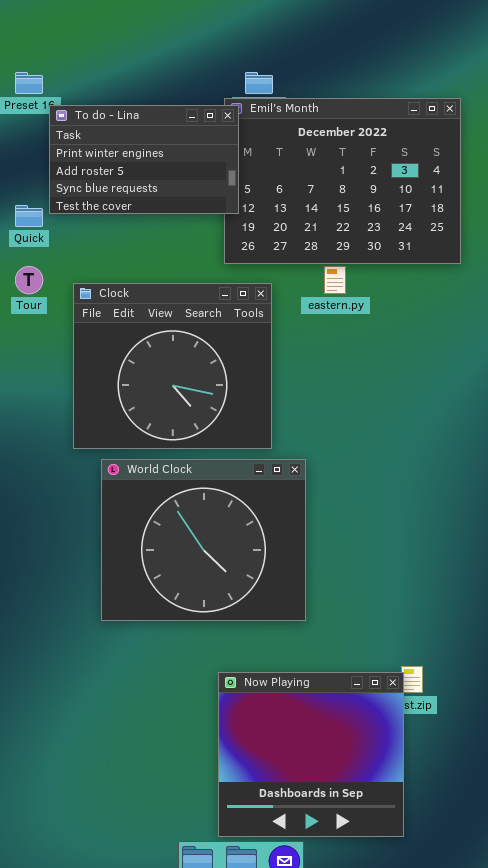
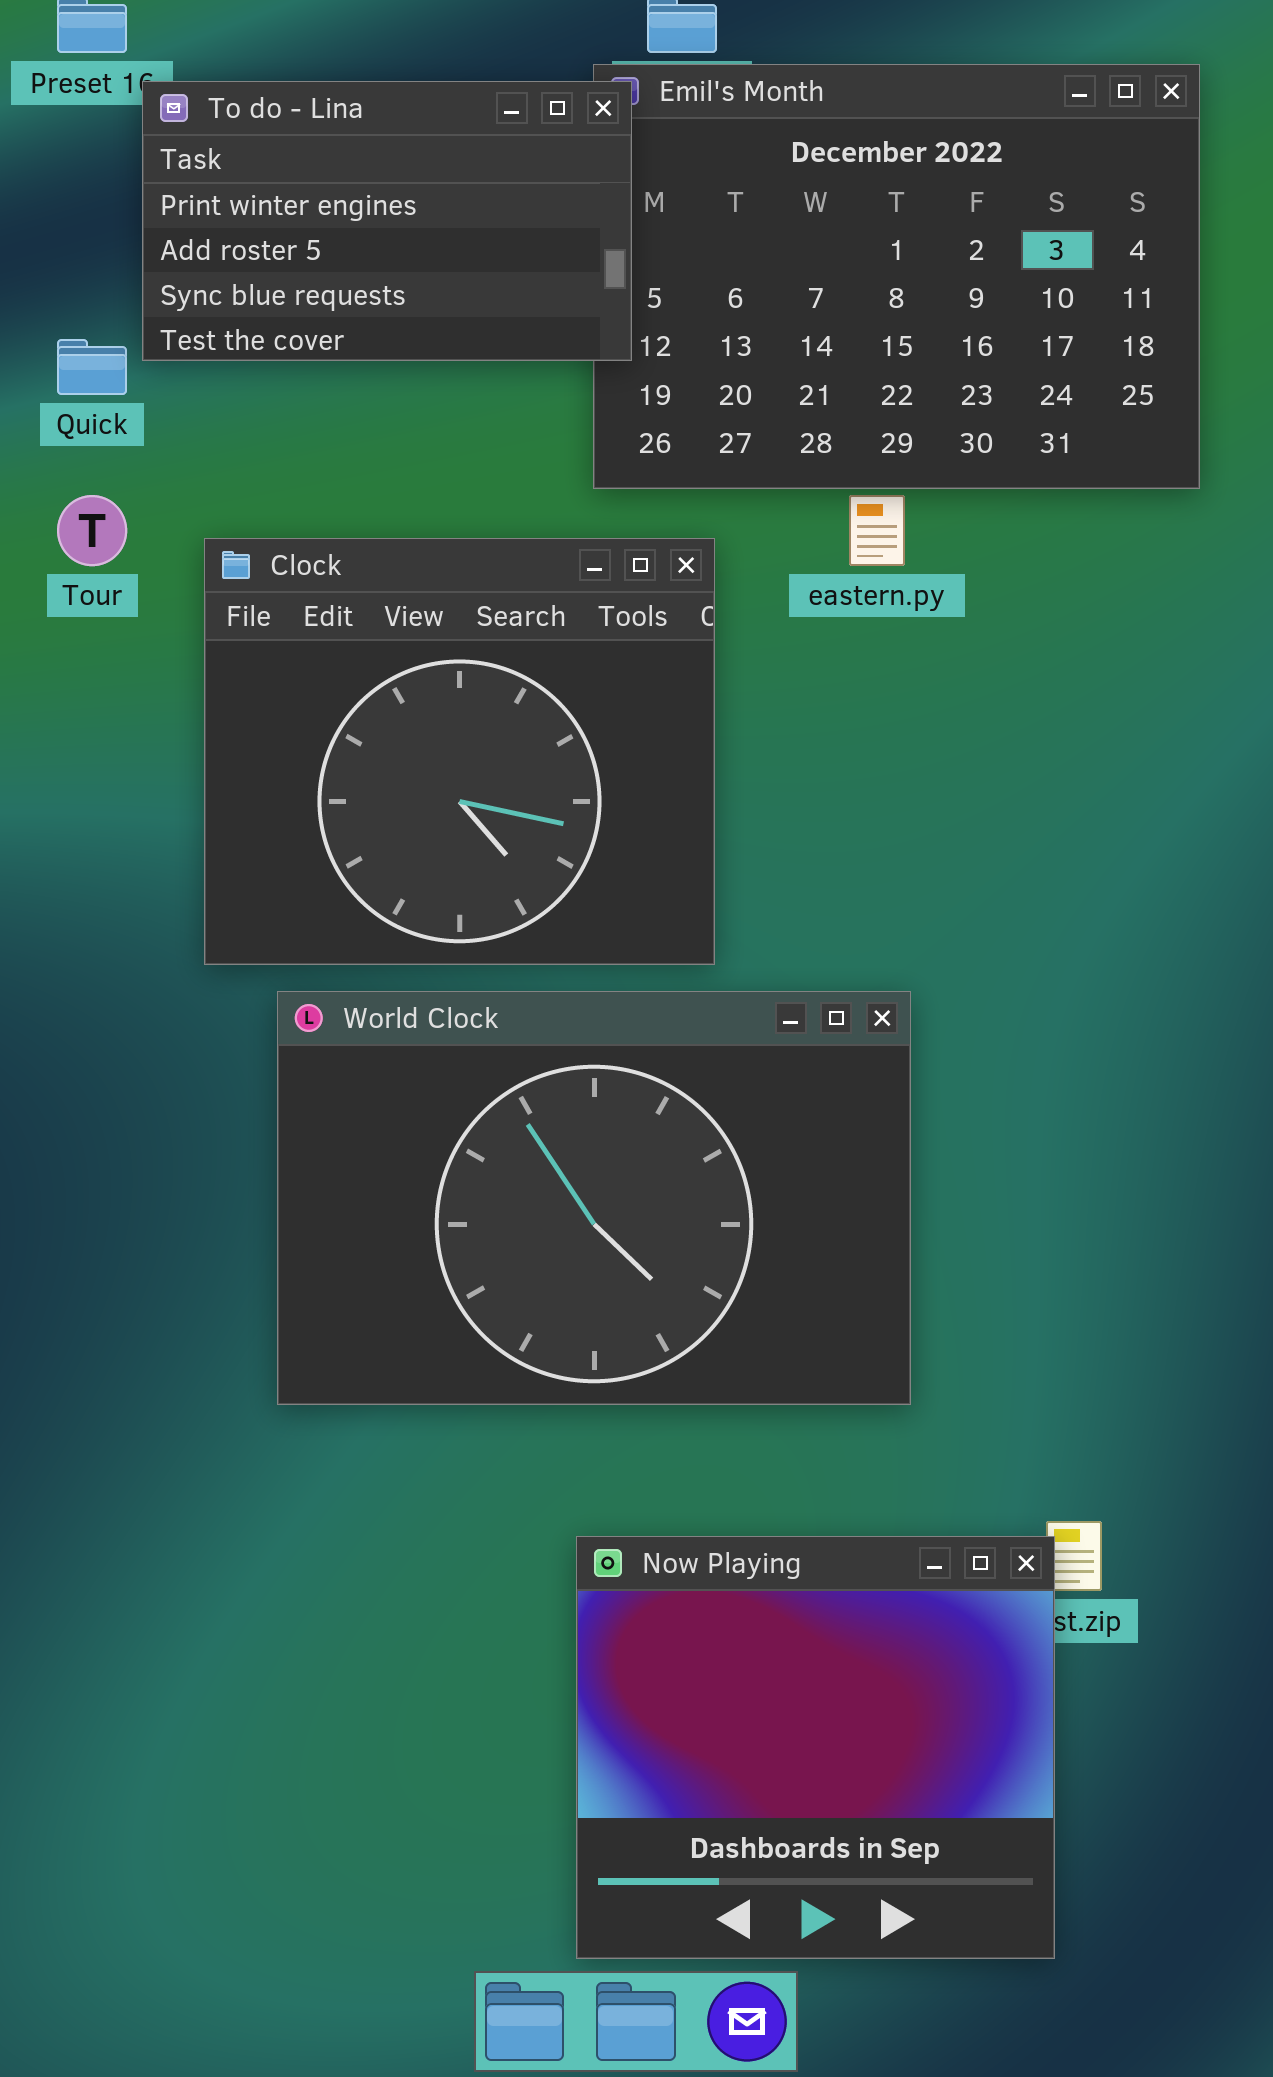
World Clock: [101,459,306,621] -> [277,991,911,1405], resized

